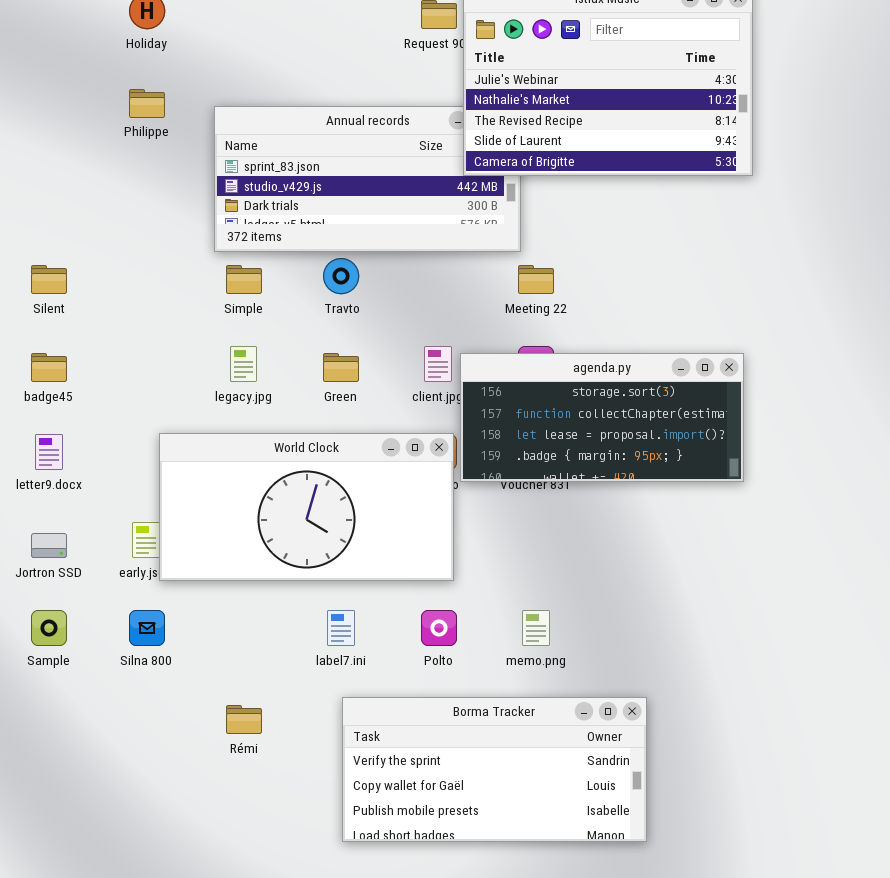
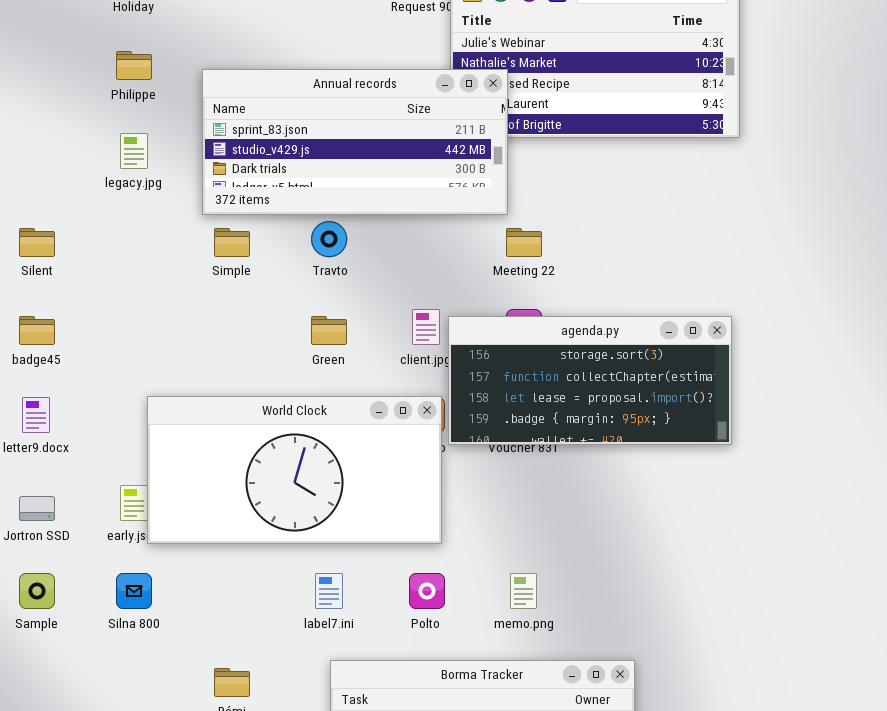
Annual records: [214,106,521,252] -> [202,69,508,215], raised
legacy.jpg: [230,346,257,382] -> [120,133,148,169], moved

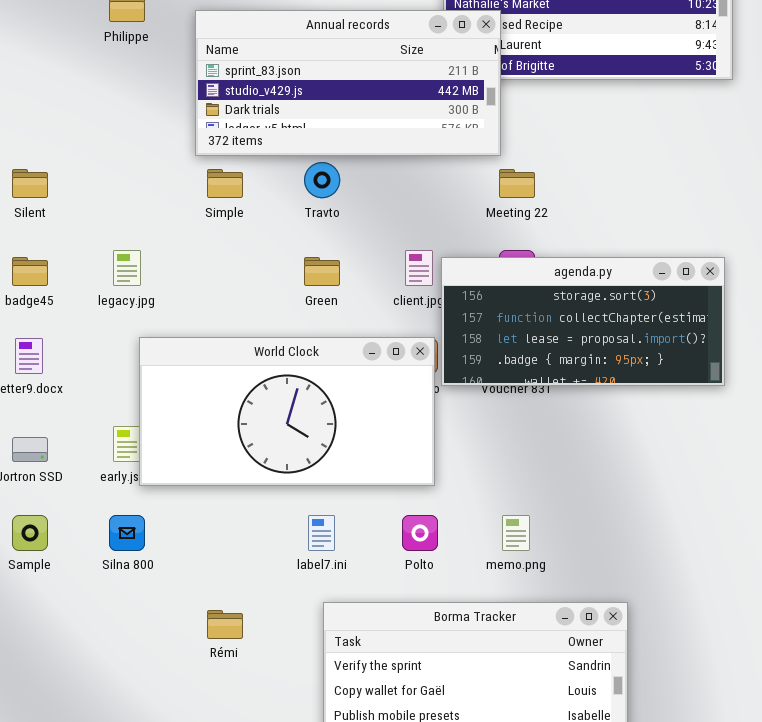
legacy.jpg: [120,133,148,169] -> [113,250,141,286], moved

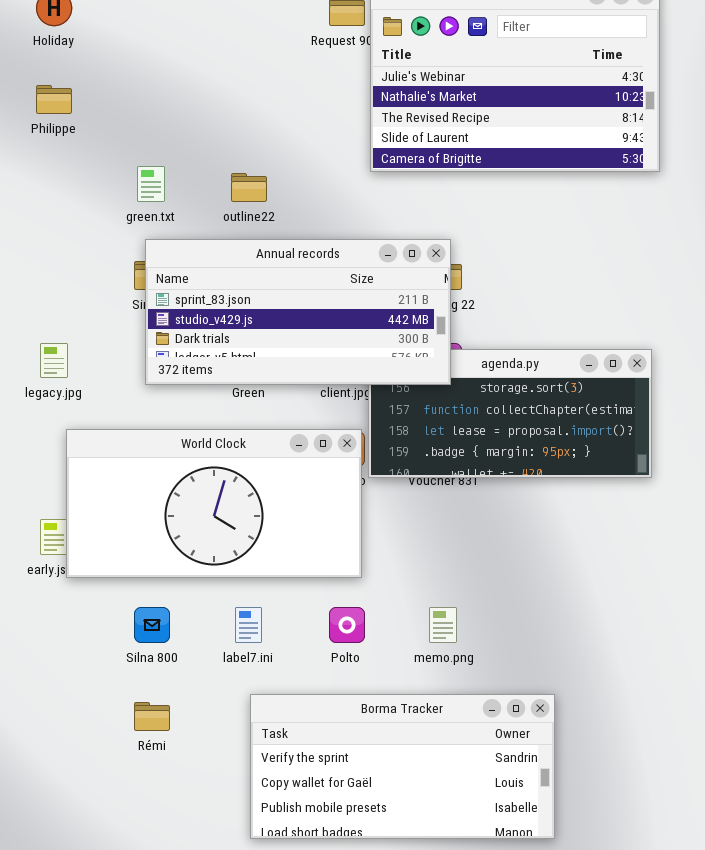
Annual records: [195,10,501,156] -> [145,239,451,385], moved
Silna 800: [109,515,145,551] -> [134,607,170,643], moved

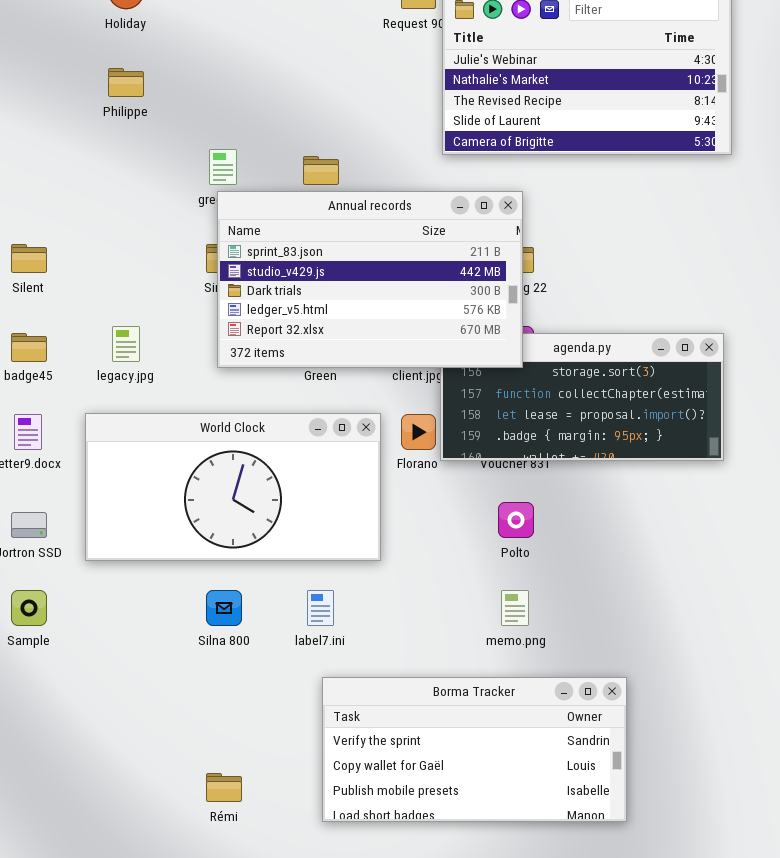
Annual records: [145,239,451,385] -> [217,191,523,368], resized
World Clock: [66,429,362,578] -> [85,413,381,561], moved
Polto: [329,607,365,643] -> [498,502,534,538], moved
Rémi: [134,702,170,731] -> [206,773,242,802], moved

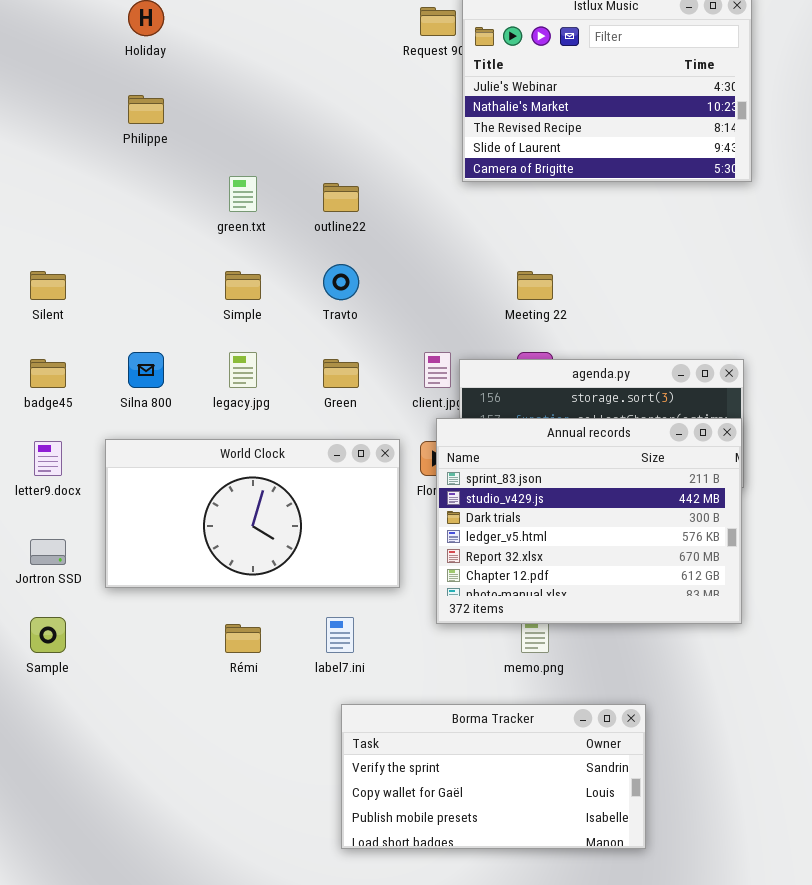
Annual records: [217,191,523,368] -> [436,418,742,624], moved, resized
legacy.jpg: [112,326,140,362] -> [229,352,257,388], moved
Silna 800: [206,590,242,626] -> [128,352,164,388], moved
Rémi: [206,773,242,802] -> [225,624,261,653], moved

